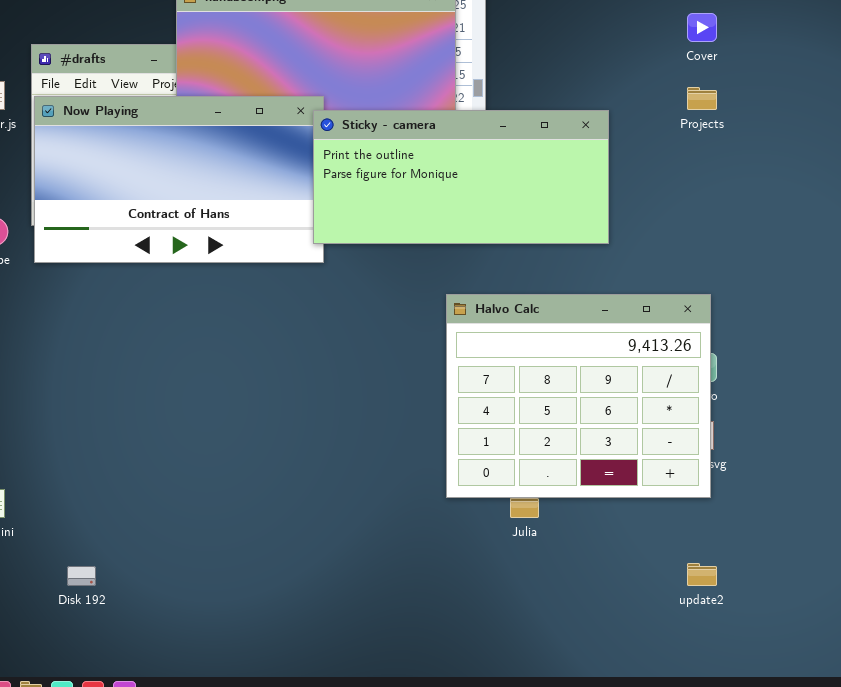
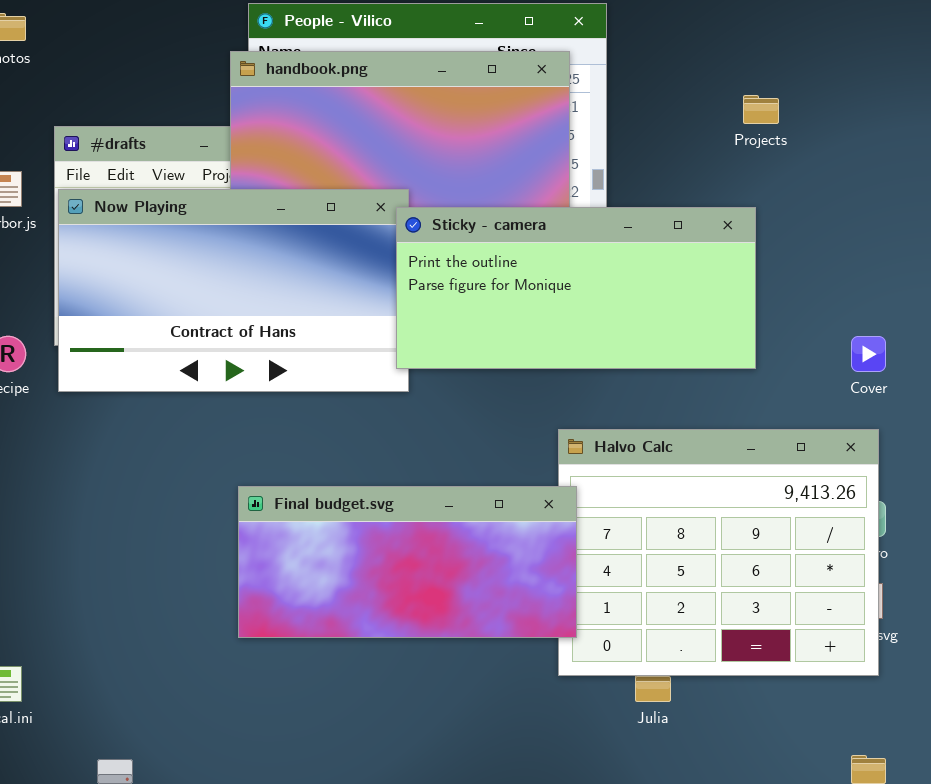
Cover: [687,13,717,42] -> [851,336,886,372], moved
Projects: [687,87,717,110] -> [743,95,779,124], moved
Final budget.svg: none -> [238,486,577,638], opened

